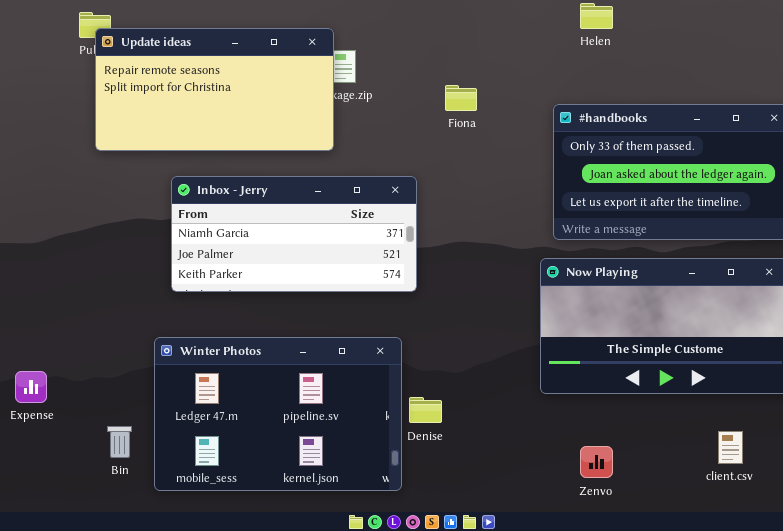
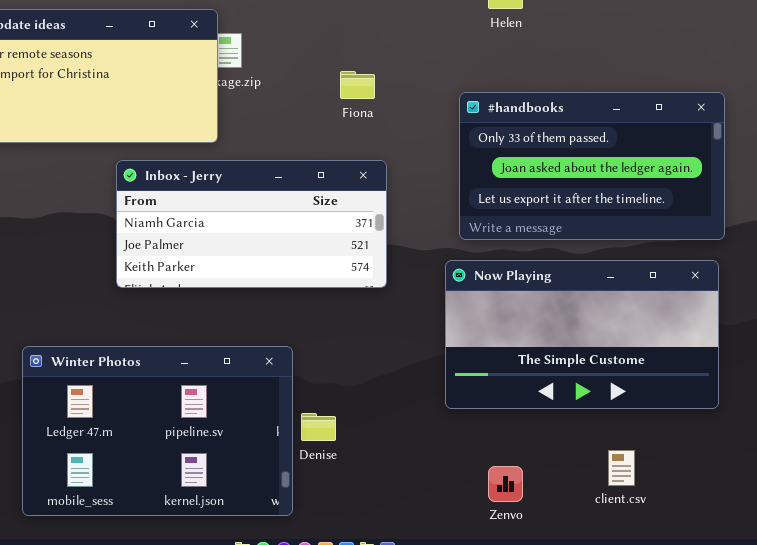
Inbox - Jerry: [171,176,417,292] -> [116,160,387,288], moved
client.csv: [718,431,743,464] -> [608,450,635,486], moved

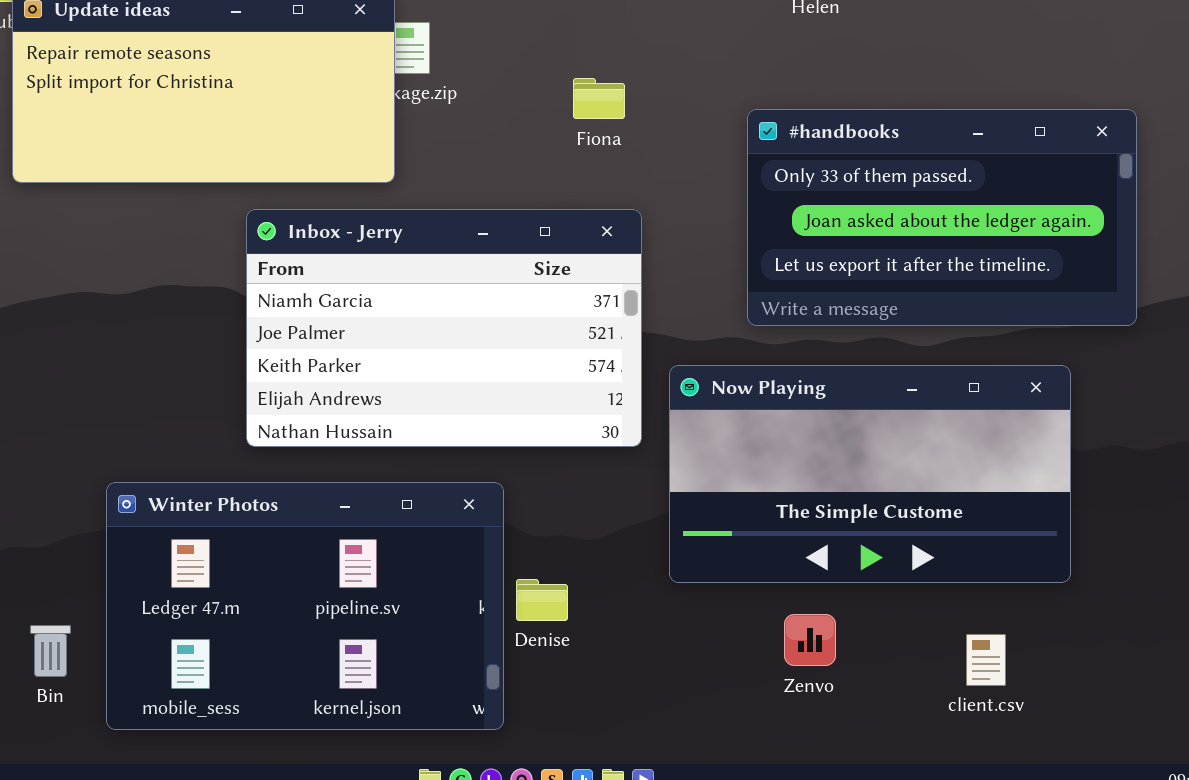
Inbox - Jerry: [116,160,387,288] -> [246,209,642,447], resized
Now Playing: [445,260,719,409] -> [669,365,1071,583], moved
Zenvo: [488,466,523,502] -> [784,614,836,666], moved

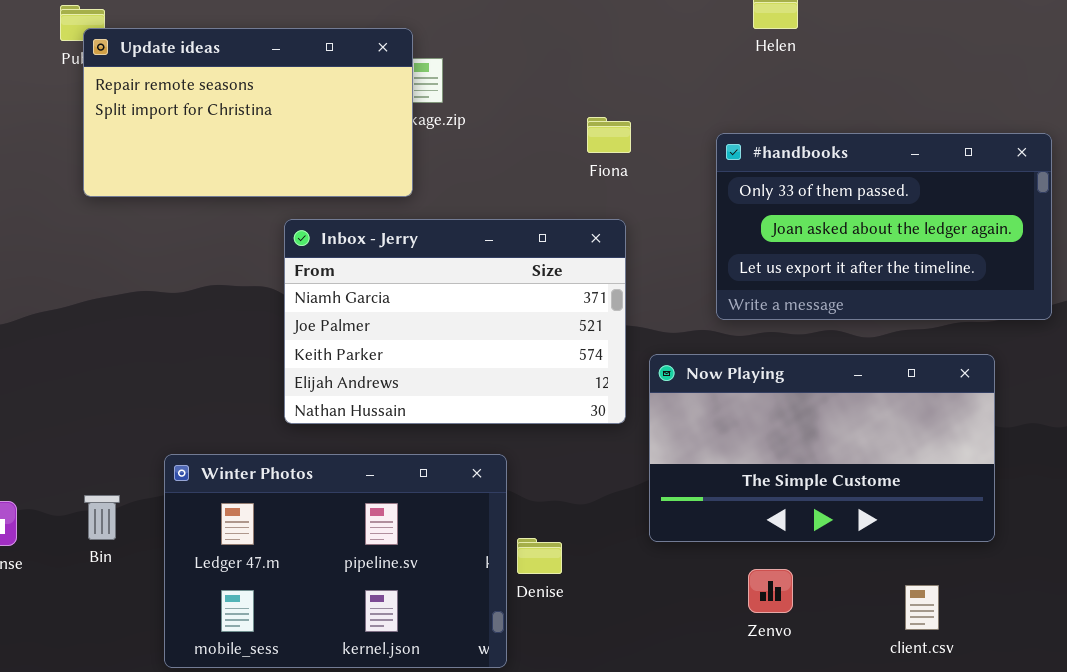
Fiona: [573,78,625,119] -> [587,117,631,153], moved
Bin: [30,625,71,677] -> [84,495,120,540], moved

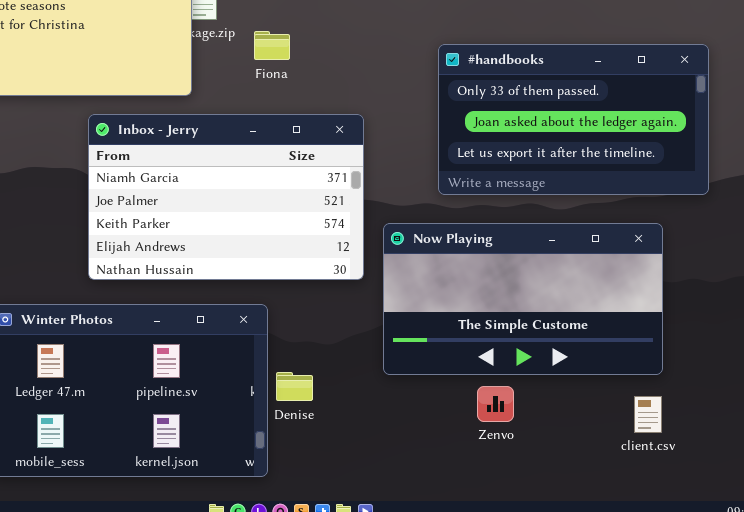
Fiona: [587,117,631,153] -> [254,31,290,60], moved
Zenvo: [748,569,793,613] -> [477,386,514,422], moved
client.csv: [905,585,939,630] -> [634,396,662,433], moved

